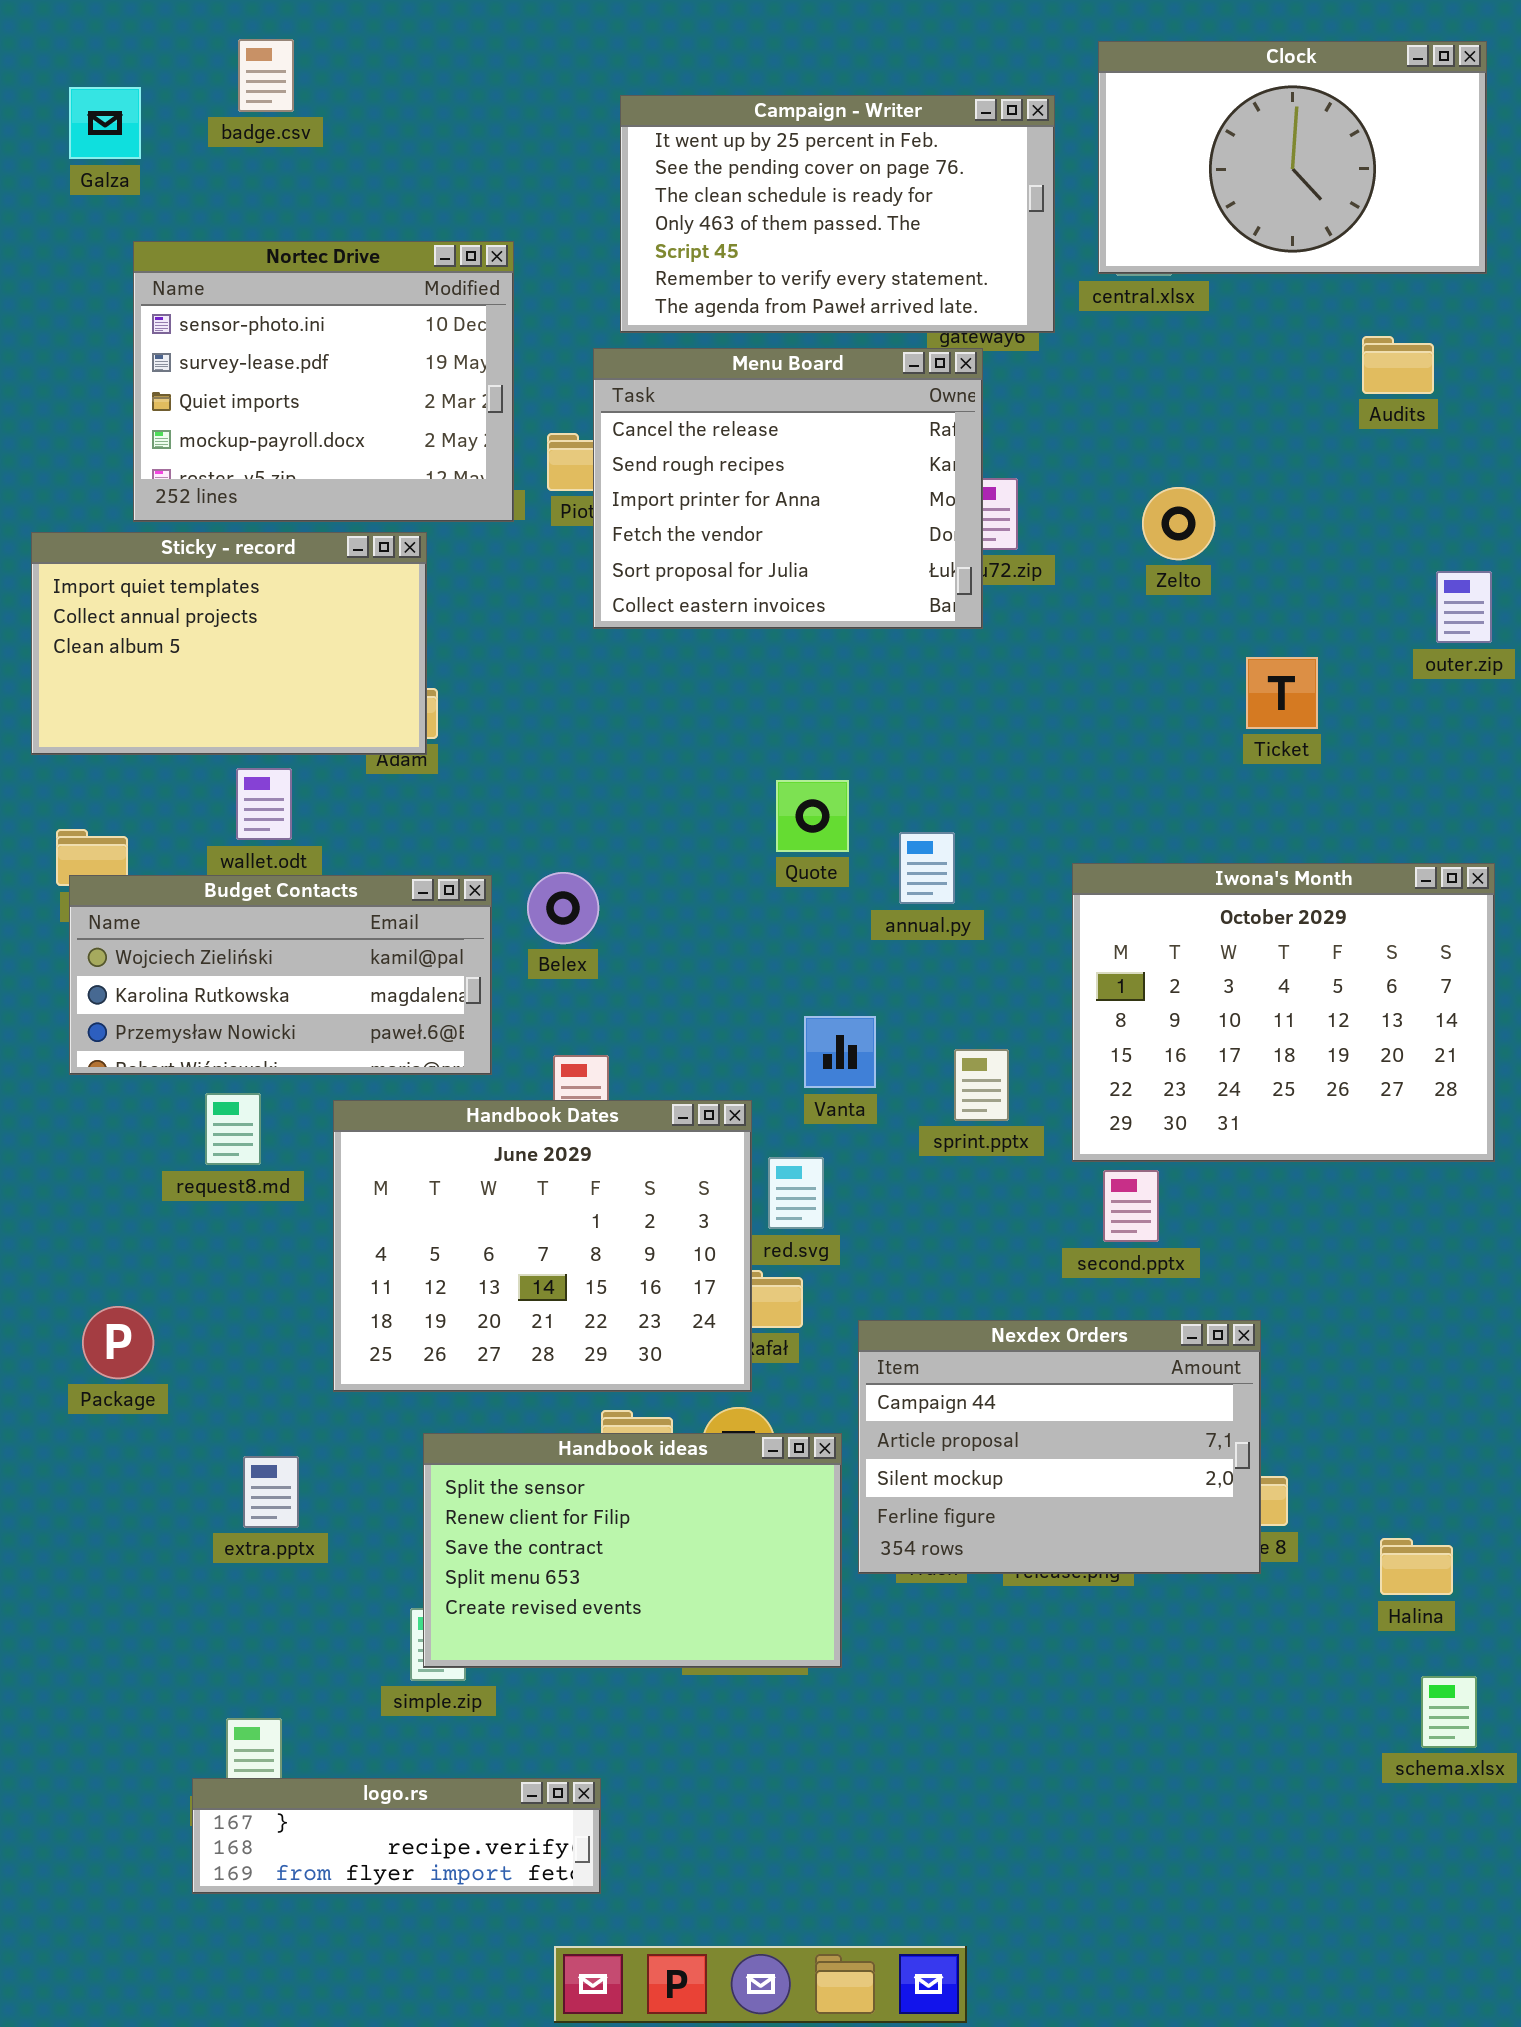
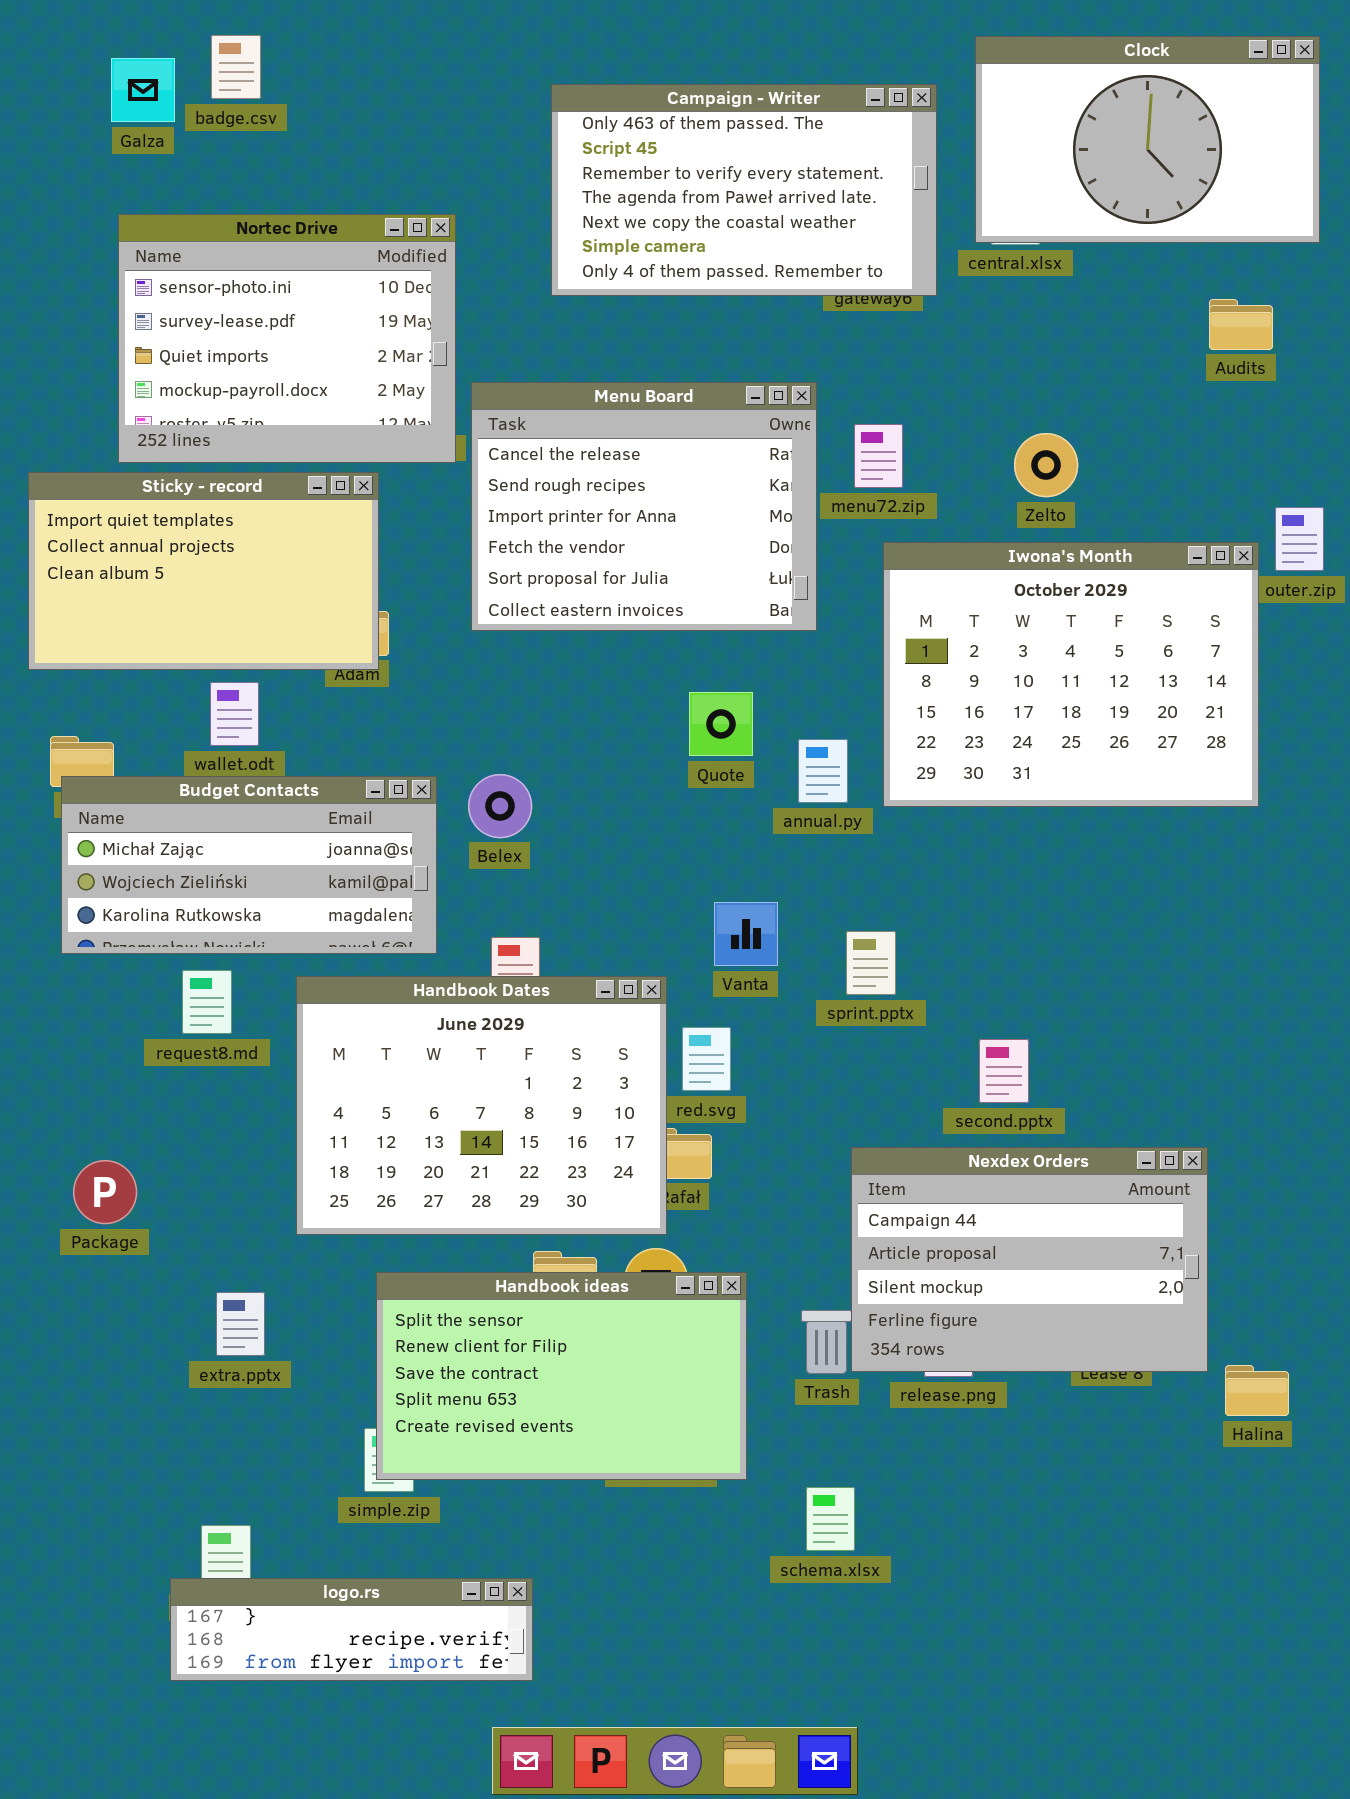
Galza: [69,87,141,159] -> [111,58,175,122], moved
Campaign - Writer: [620,95,1055,333] -> [551,84,937,296], scrolled down 3 rows
Menu Board: [593,348,983,629] -> [471,382,817,631], moved
Iwona's Month: [1072,863,1495,1162] -> [883,542,1259,807], moved
Budget Contacts: [69,875,492,1075] -> [61,776,437,954], scrolled up 1 row
Nexdex Orders: [858,1320,1261,1574] -> [851,1147,1208,1372], moved
schema.xlsx: [1421,1676,1477,1748] -> [806,1487,855,1551], moved

